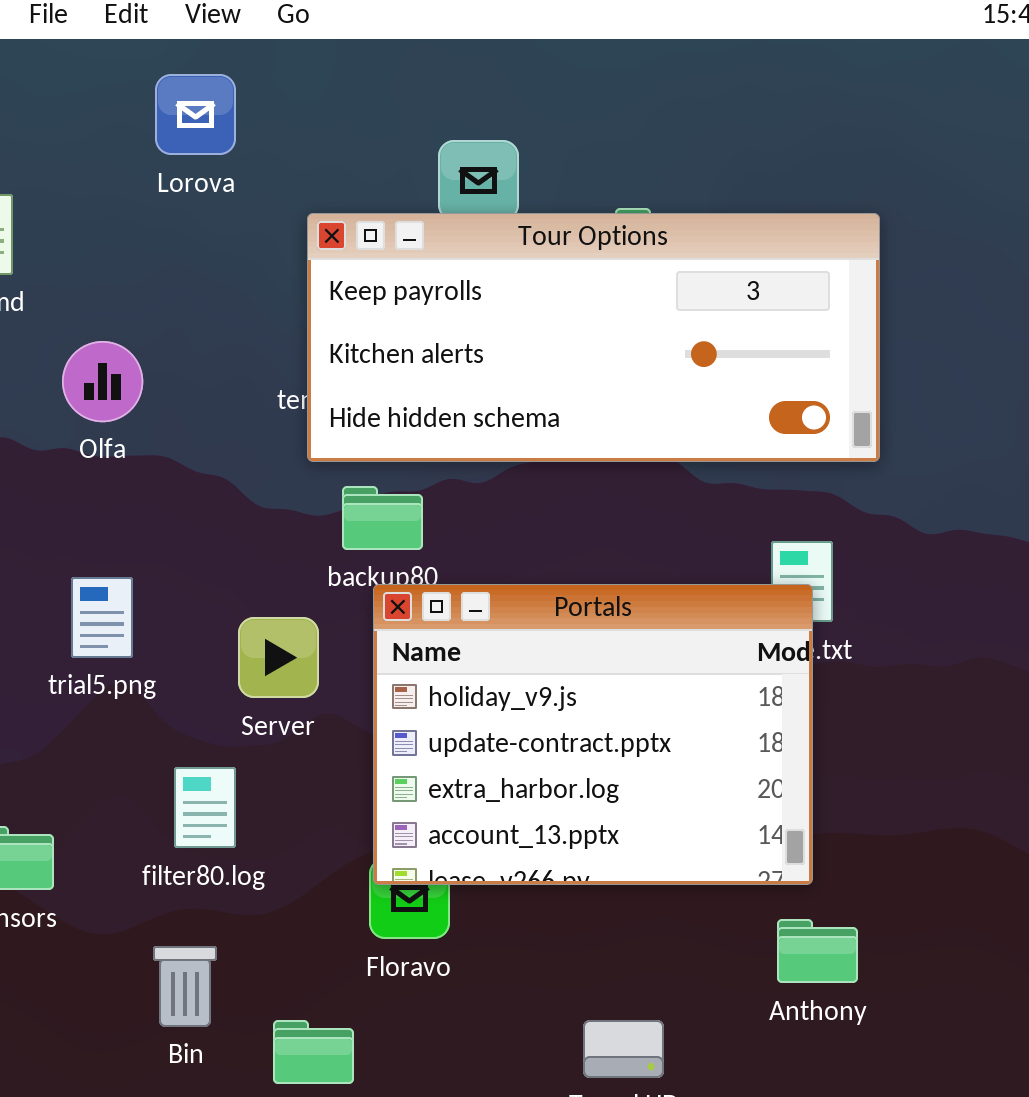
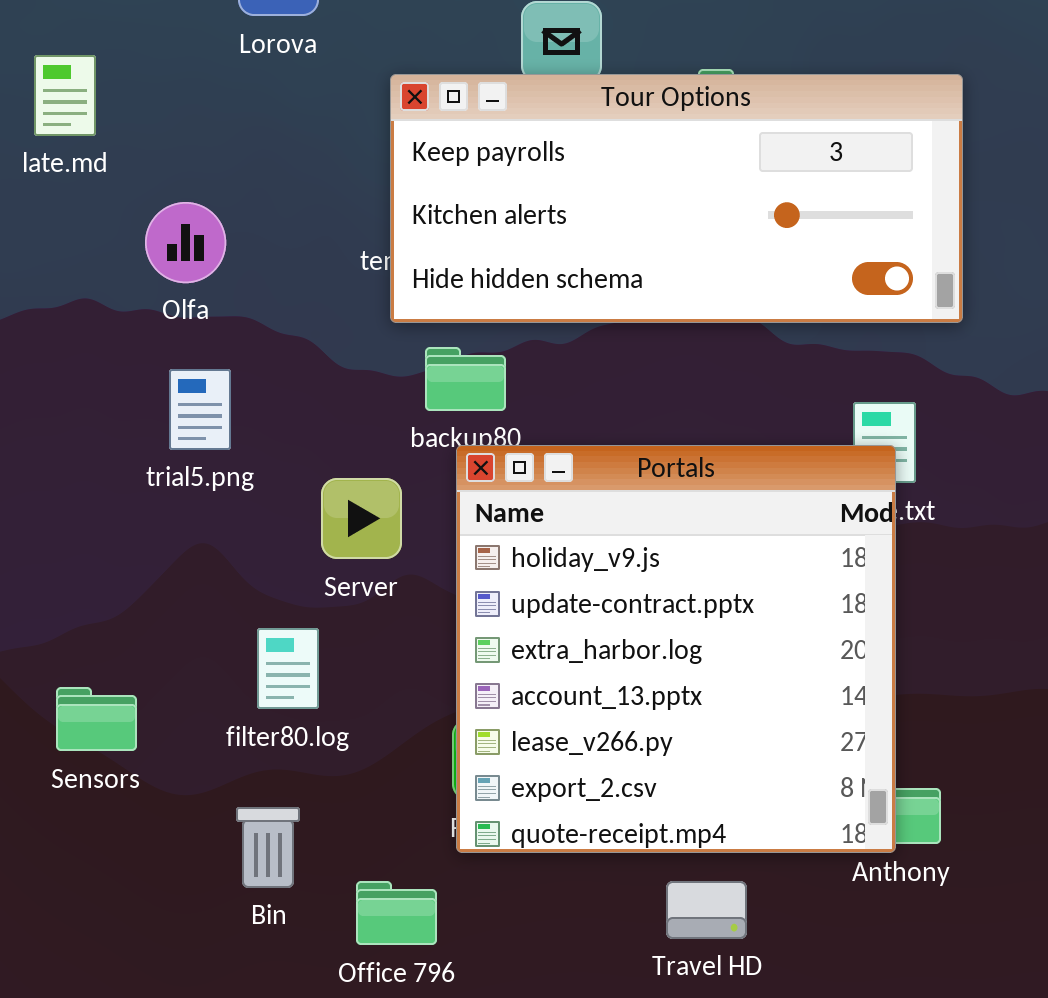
trial5.png: [71,577,133,658] -> [169,369,231,450], moved
Portals: [373,584,813,885] -> [456,445,896,853], resized

